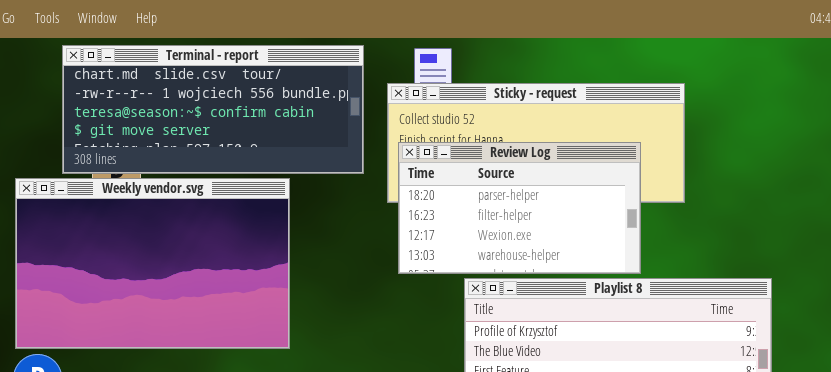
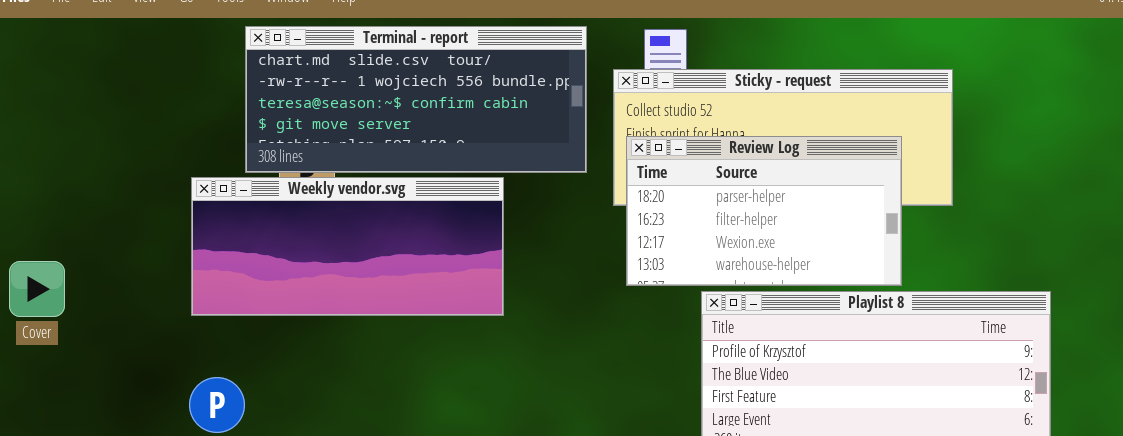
Weekly vendor.svg: [15,178,290,349] -> [191,177,504,316], resized

